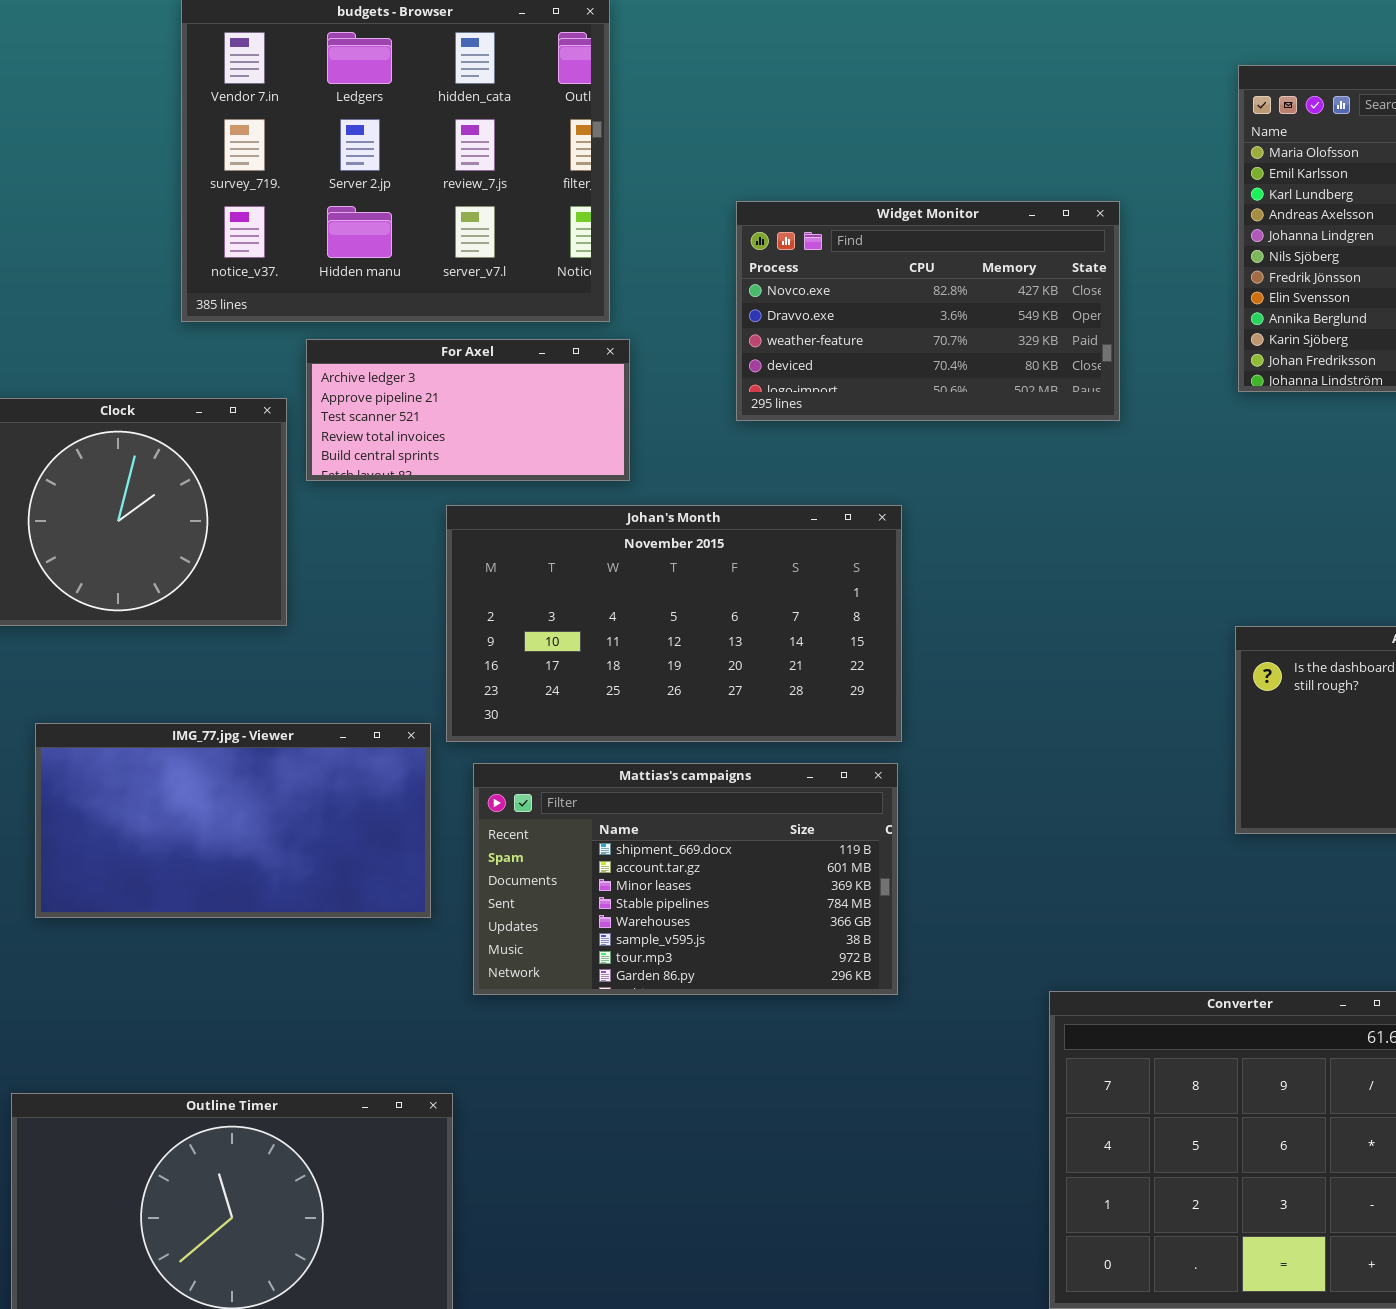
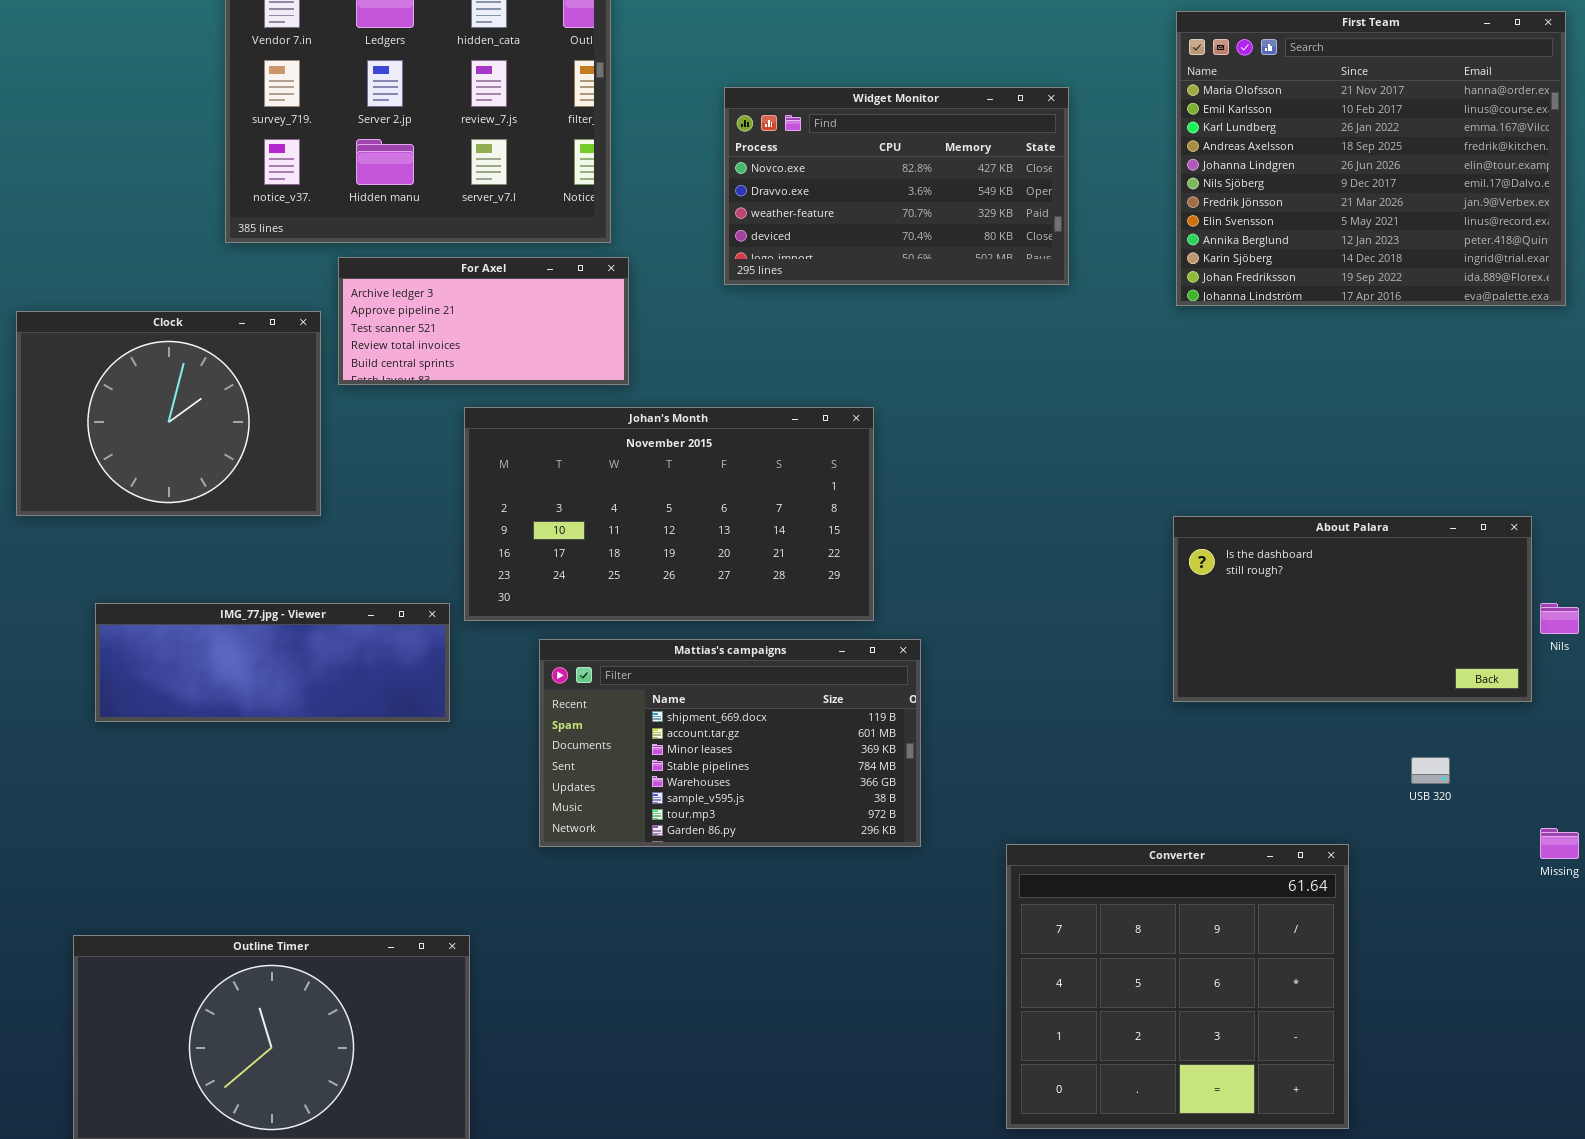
Widget Monitor: [736,201,1120,421] -> [724,87,1069,285], moved
IMG_77.jpg - Viewer: [35,723,431,918] -> [95,603,450,722], resized
Mattias's campaigns: [473,763,898,995] -> [539,639,921,847], moved

